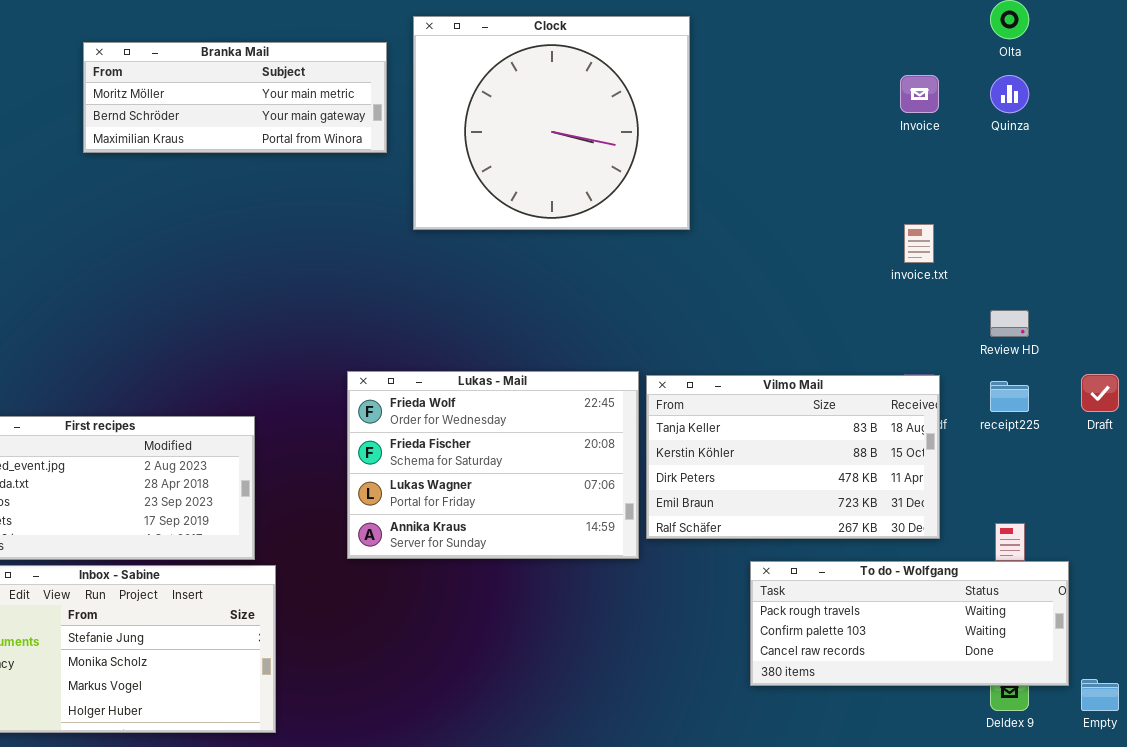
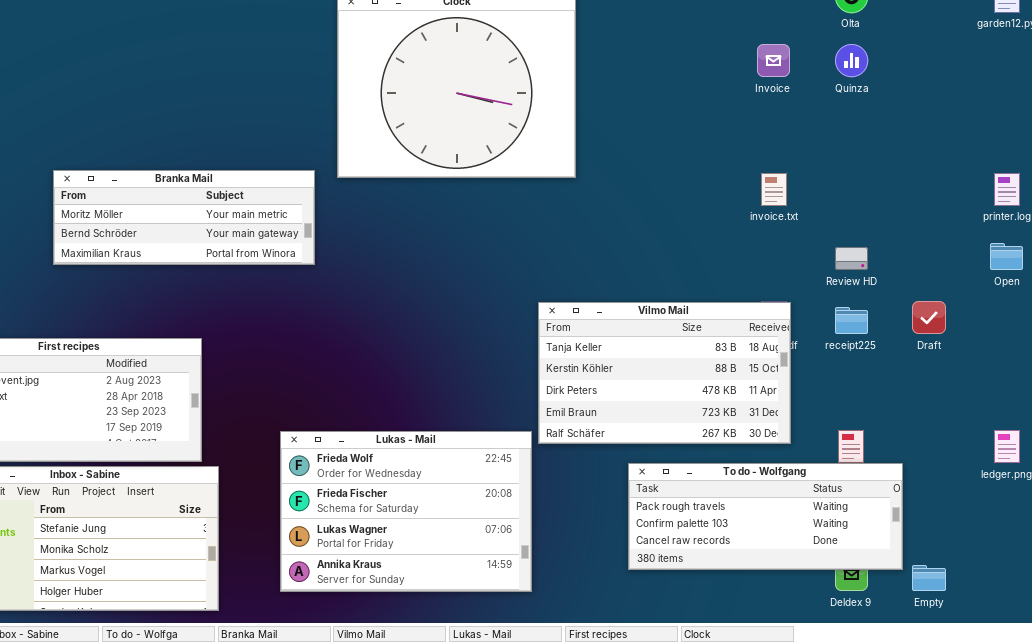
Branka Mail: [83,42,387,153] -> [53,170,315,265], moved
Lukas - Mail: [347,371,639,559] -> [280,431,532,592], moved

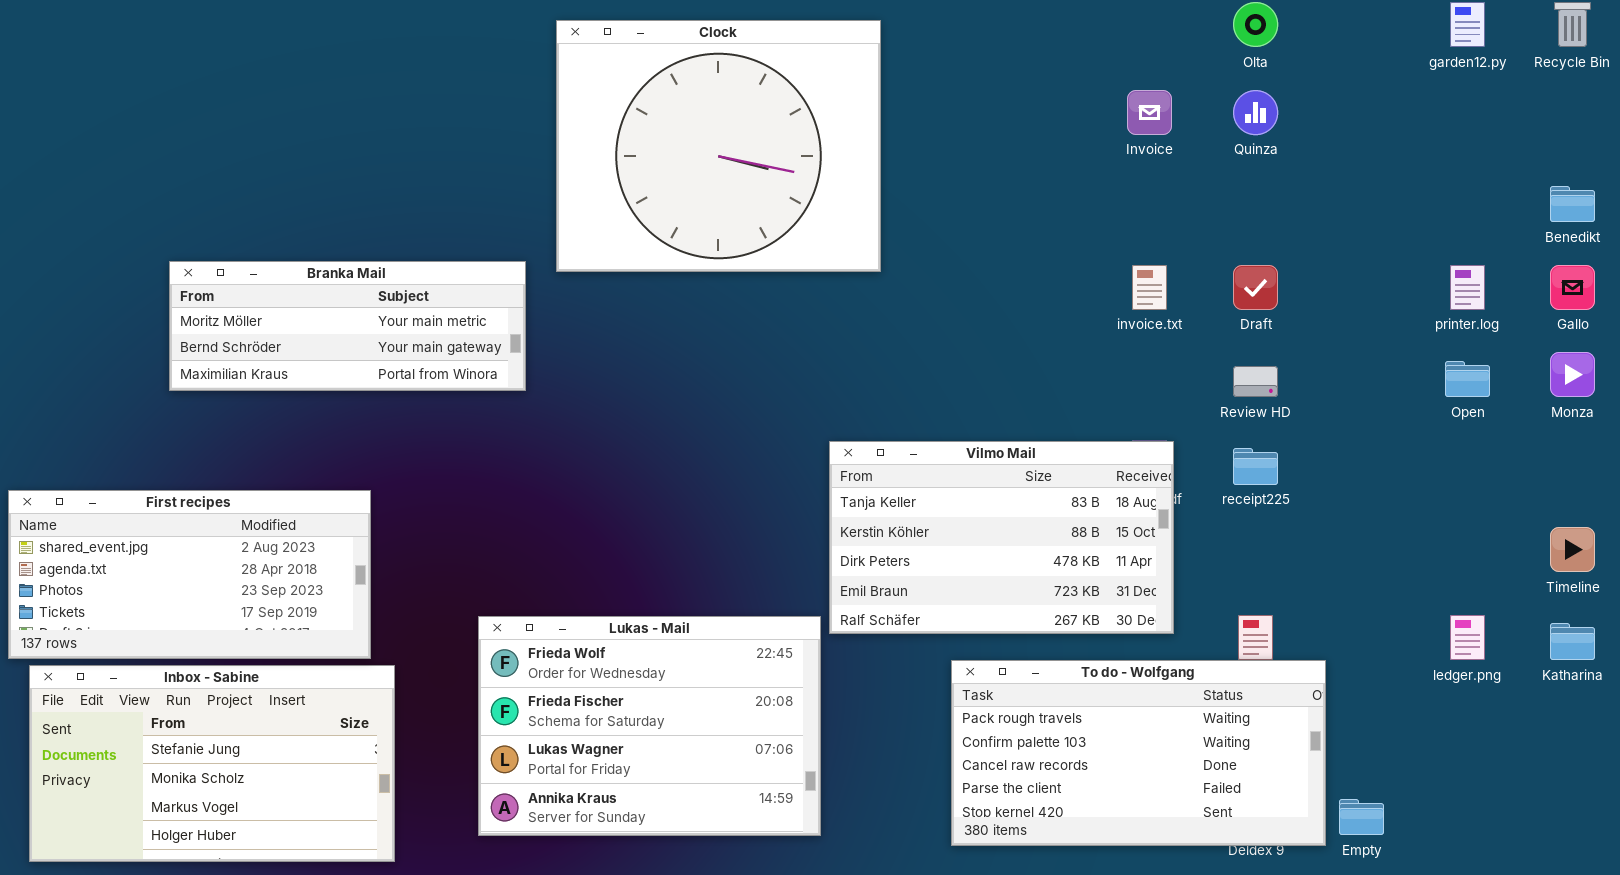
Draft: [912,301,946,334] -> [1233,265,1278,310], moved
To do - Wolfgang: [628,463,903,570] -> [951,660,1326,846], resized

